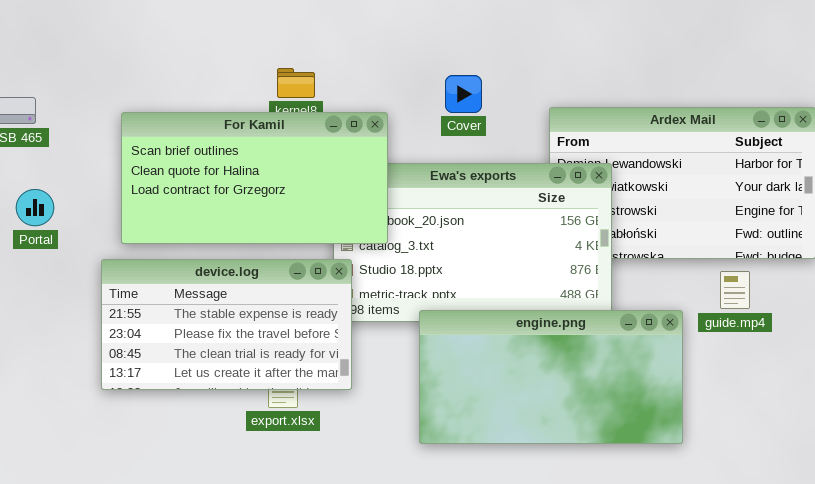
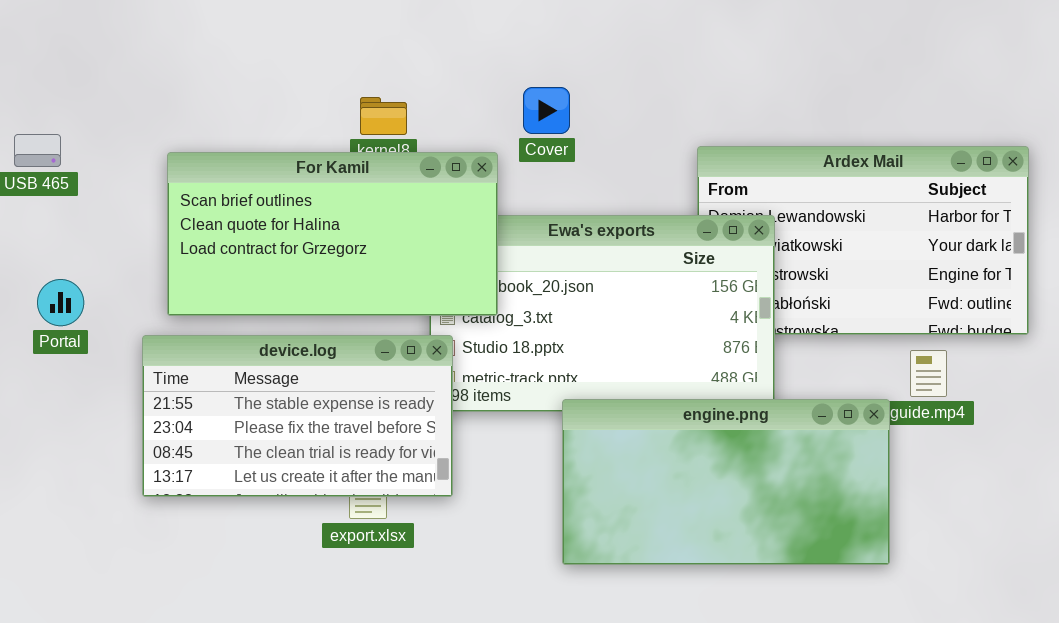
Cover: [445,75,482,113] -> [523,87,570,134], moved
Portal: [16,189,54,226] -> [37,279,84,326], moved
engine.png: [419,310,683,444] -> [562,399,890,565], moved

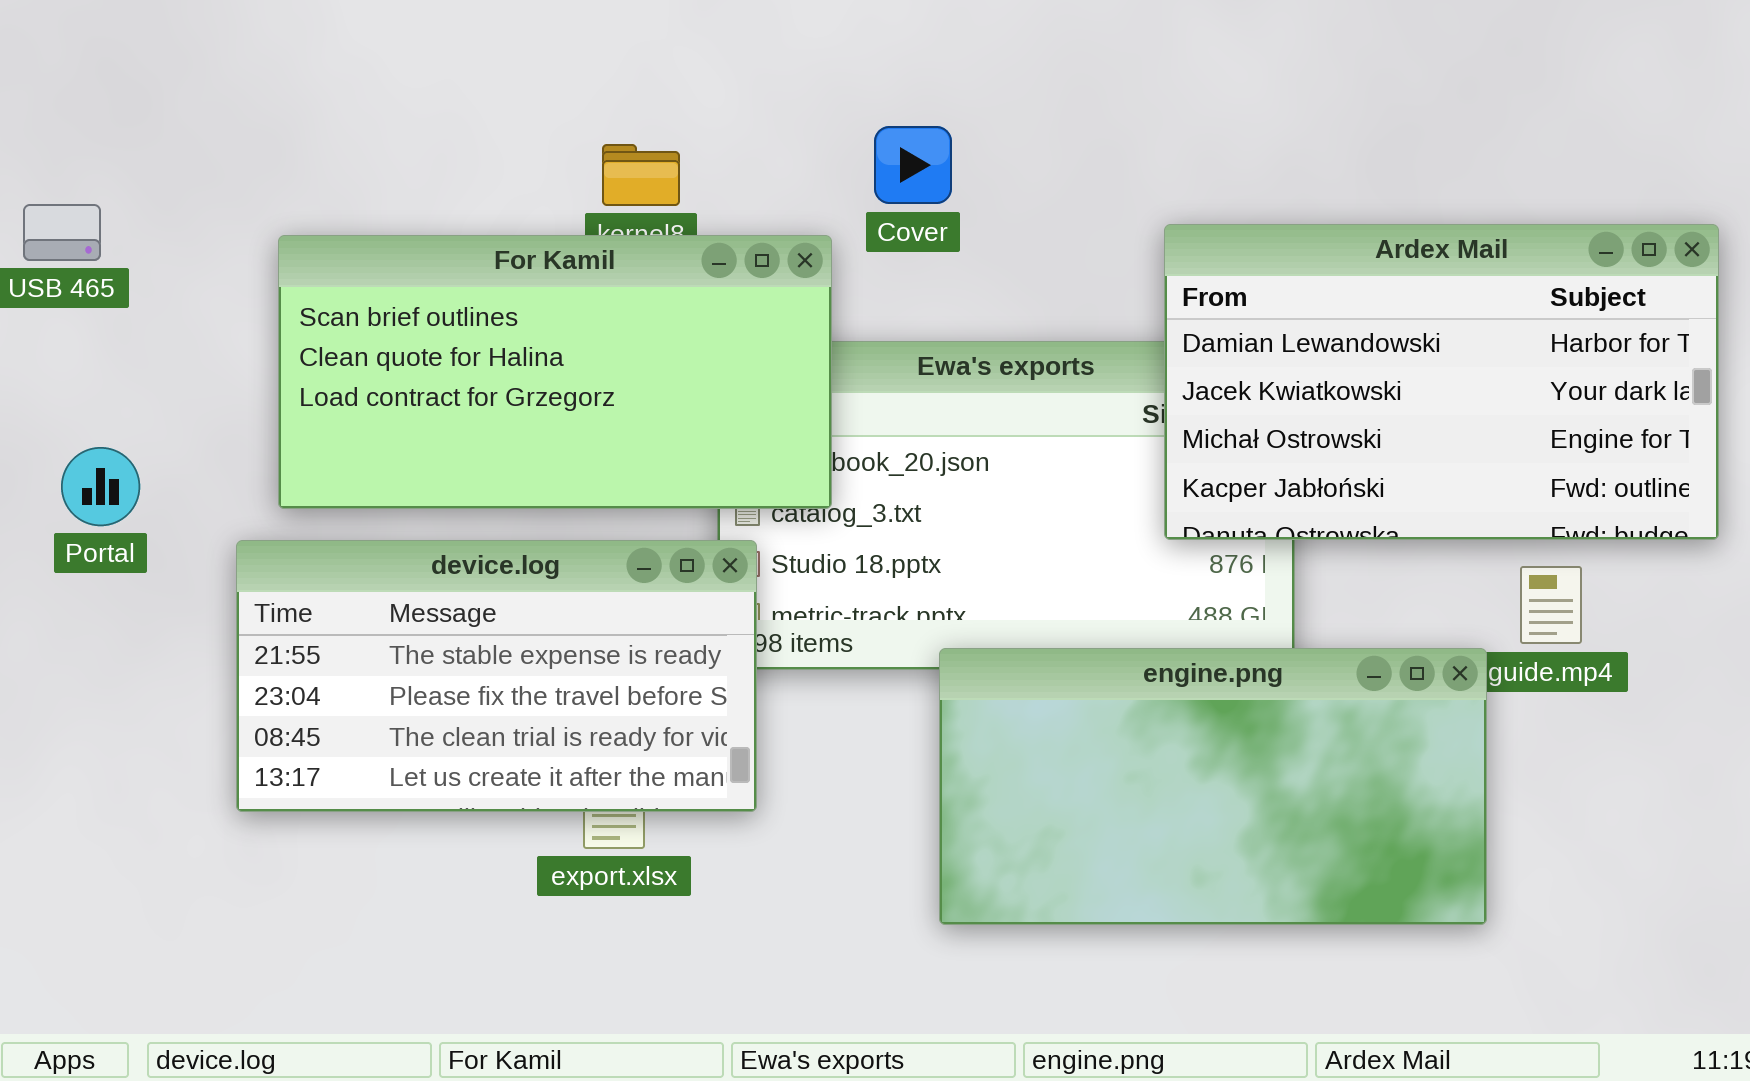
Ardex Mail: [697,146,1029,335] -> [1164,224,1719,540], raised

